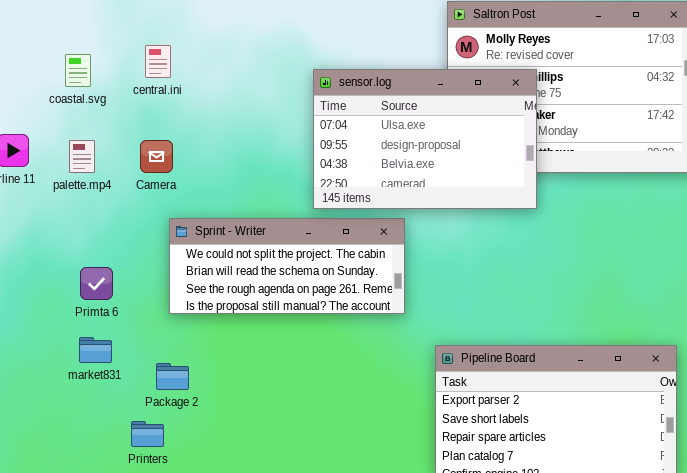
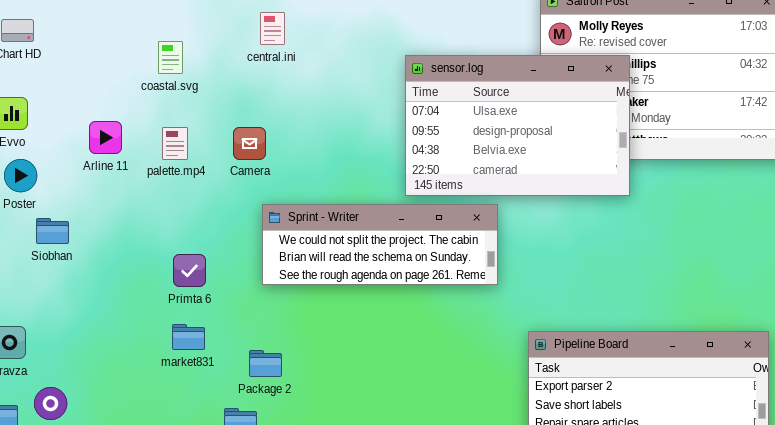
central.ini: [145,45,171,78] -> [260,12,285,45], moved
Sprint - Writer: [169,218,405,314] -> [262,204,498,285], resized

